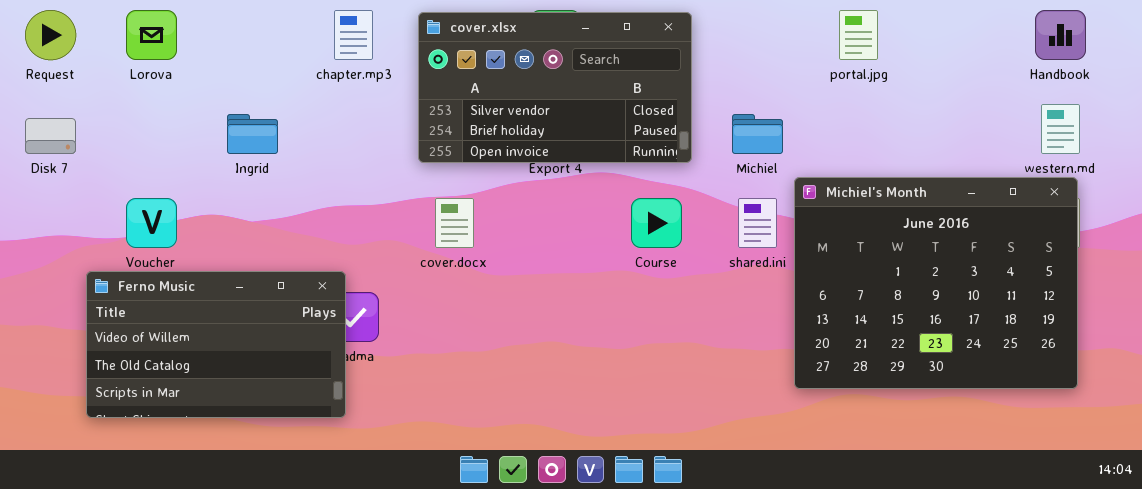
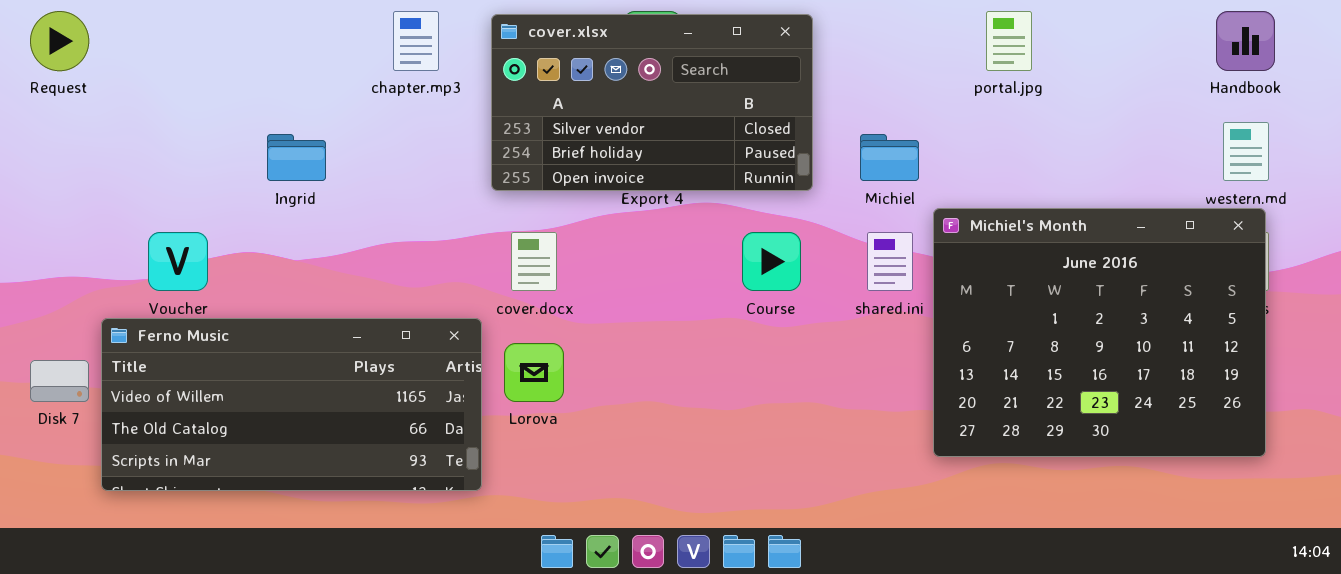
Lorova: [126,10,177,60] -> [504,343,564,402], moved
Disk 7: [25,118,76,154] -> [30,360,89,402], moved
Ferno Music: [86,271,346,418] -> [101,318,482,491], resized

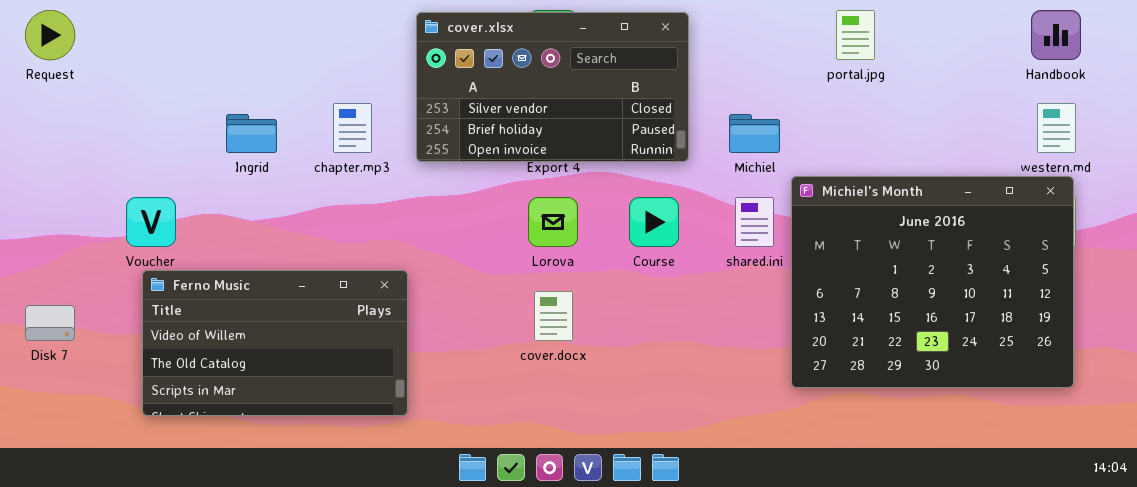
chapter.mp3: [393,11,439,71] -> [333,103,372,153], moved
cover.docx: [511,232,557,291] -> [534,291,573,341], moved
Ferno Music: [101,318,482,491] -> [142,270,408,416], resized
Lorova: [504,343,564,402] -> [528,197,578,247], moved

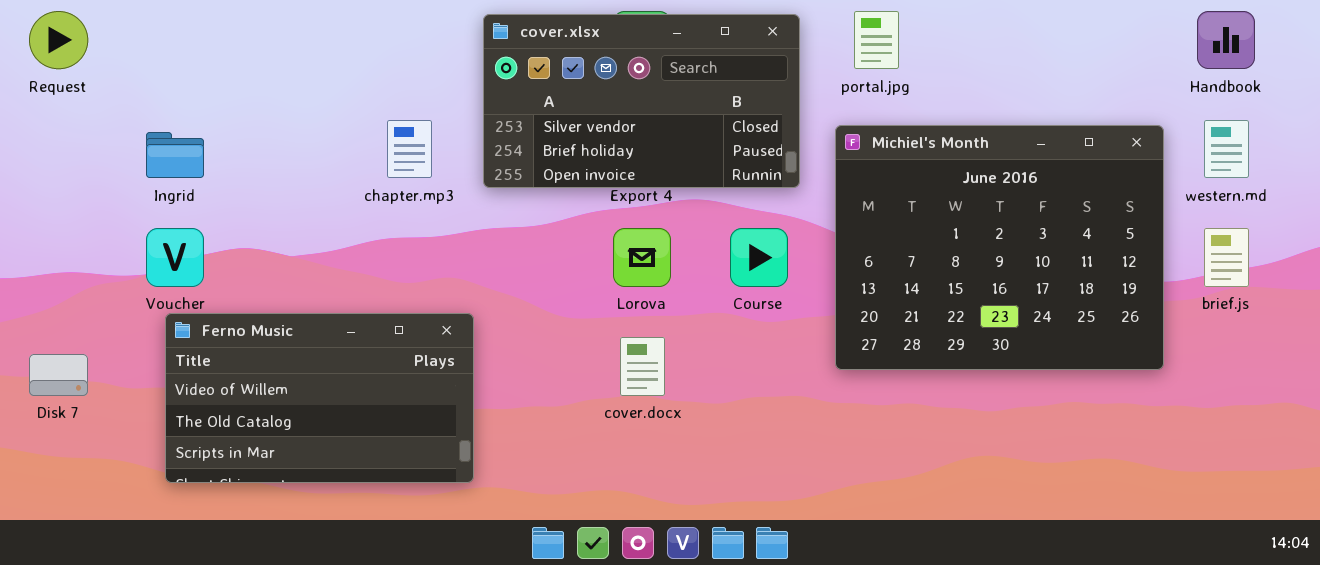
portal.jpg: [836,10,875,60] -> [854,11,899,69], moved
Ingrid: [226,114,277,153] -> [146,132,204,178], moved
Michiel's Month: [791,176,1074,388] -> [835,125,1164,370], moved

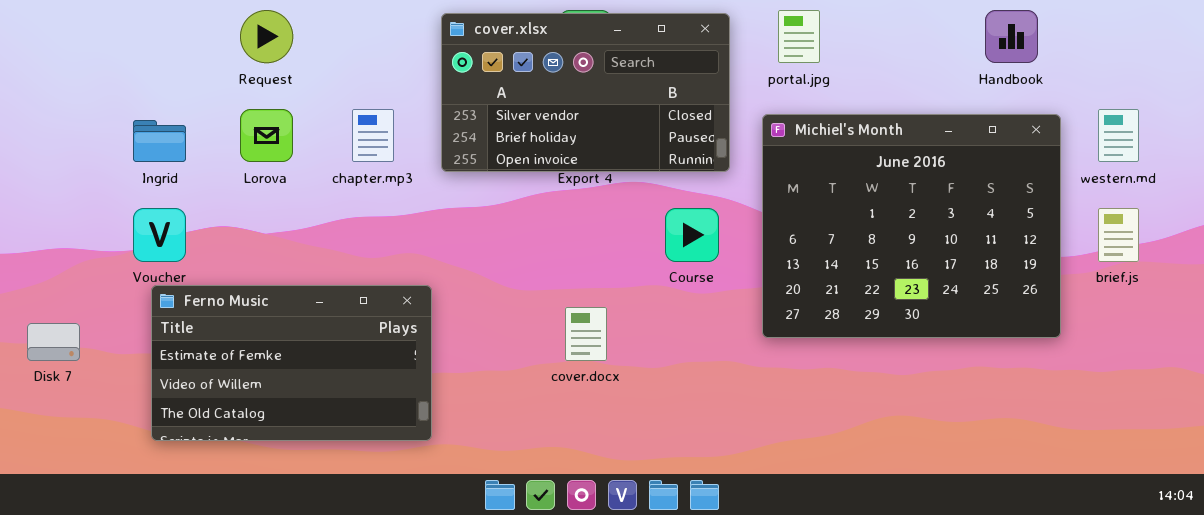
Request: [29,11,88,69] -> [240,10,293,63], moved
Handbook: [1197,11,1255,69] -> [985,10,1038,63], moved
Lorova: [613,228,671,287] -> [240,109,293,162], moved
Ferno Music: [165,313,474,483] -> [151,285,432,441], scrolled up 1 row

